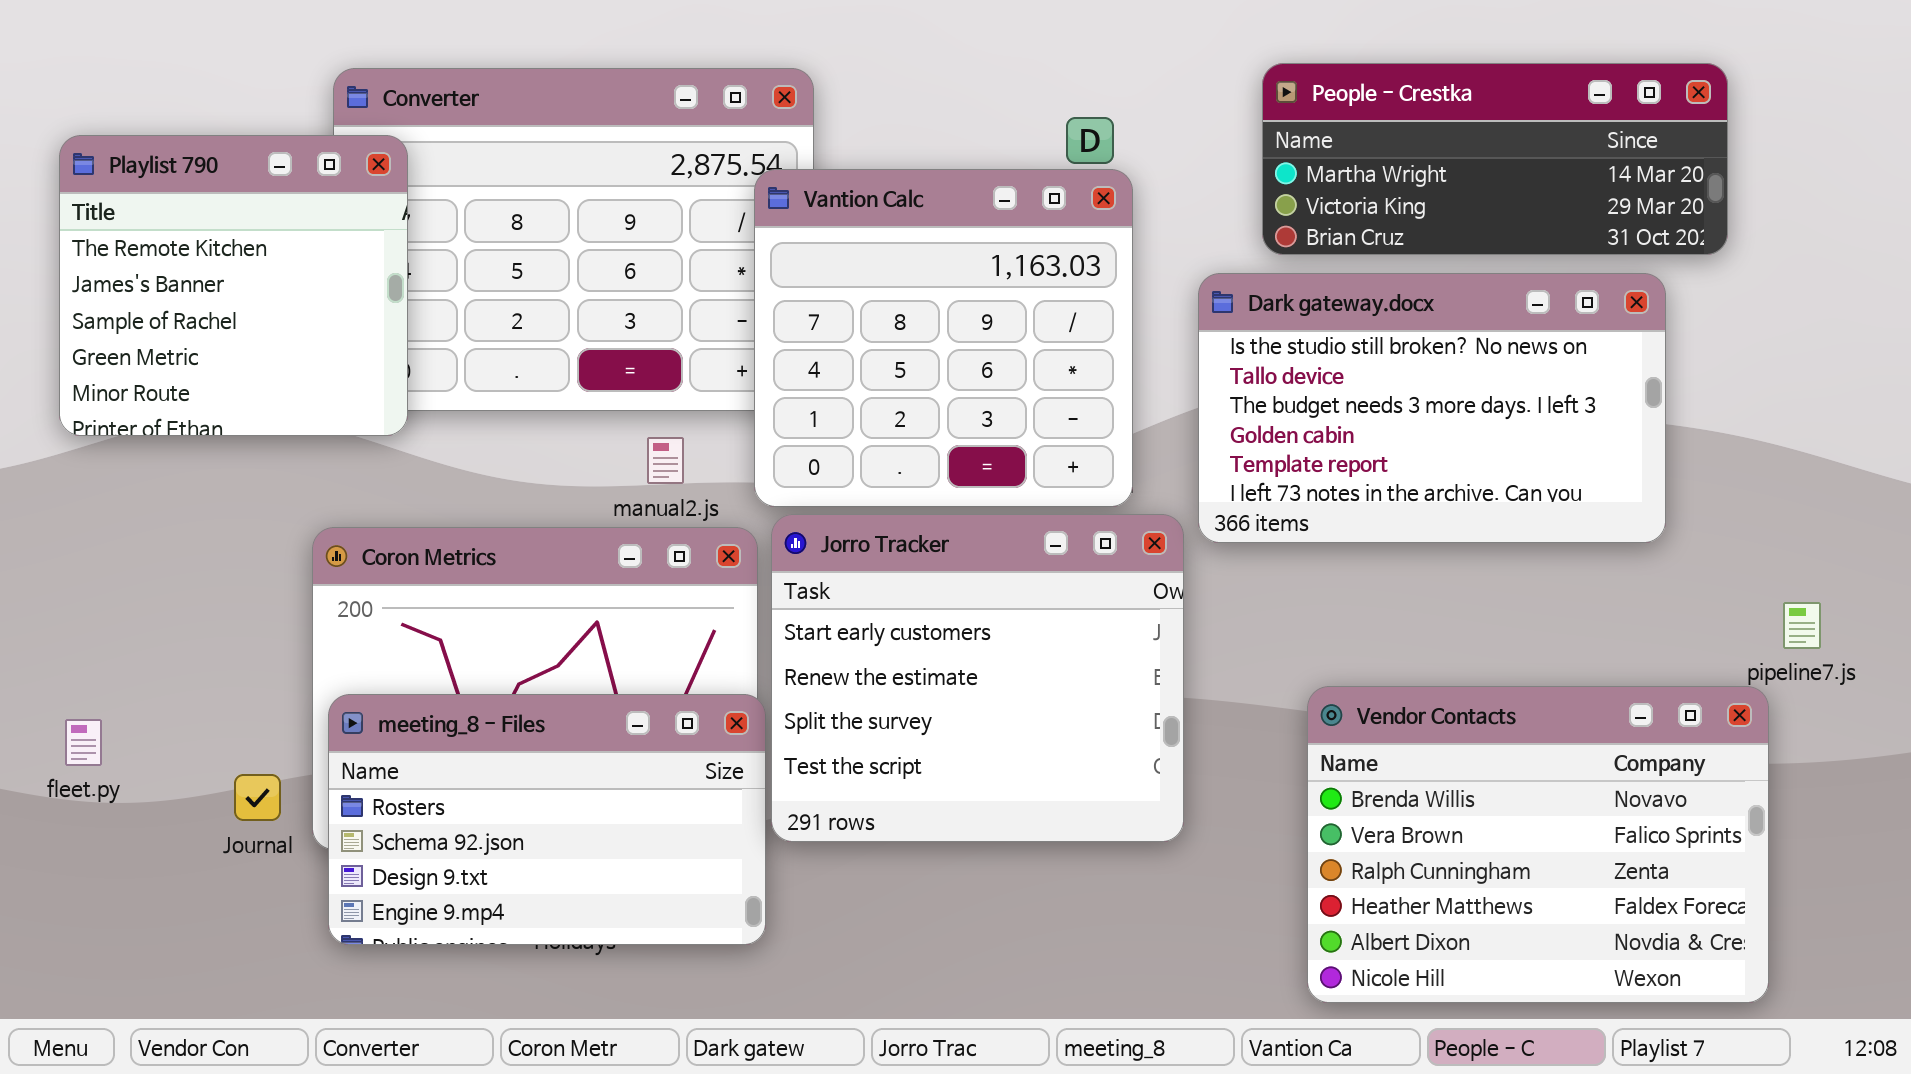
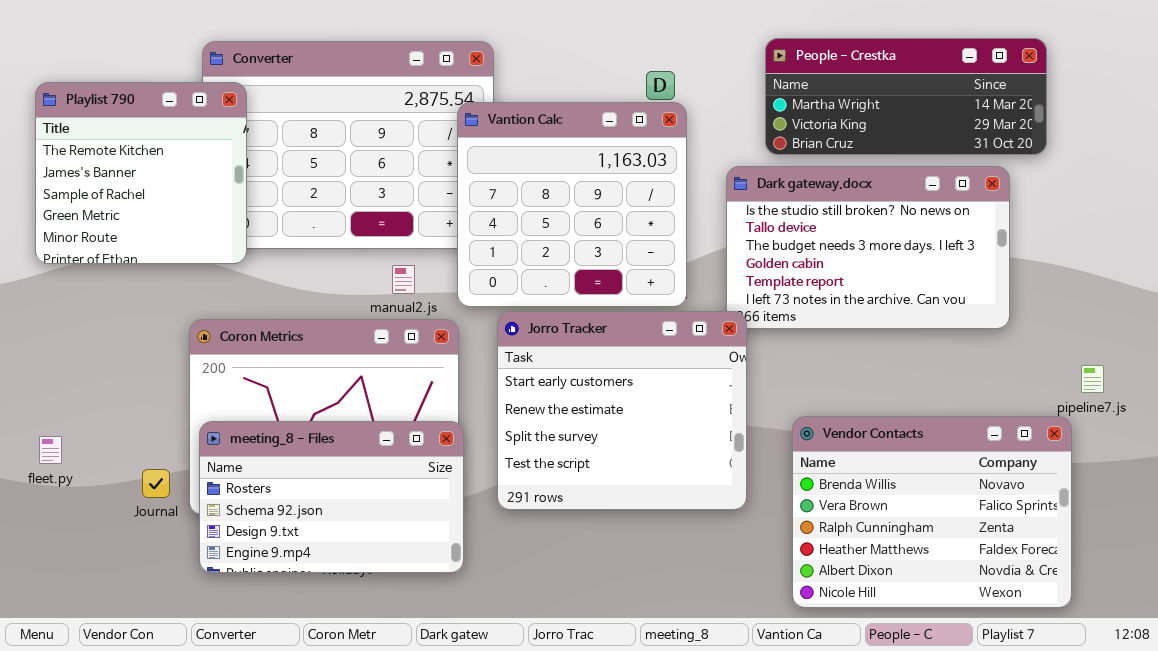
Jorro Tracker: [771,514,1184,842] -> [497,311,747,510], moved

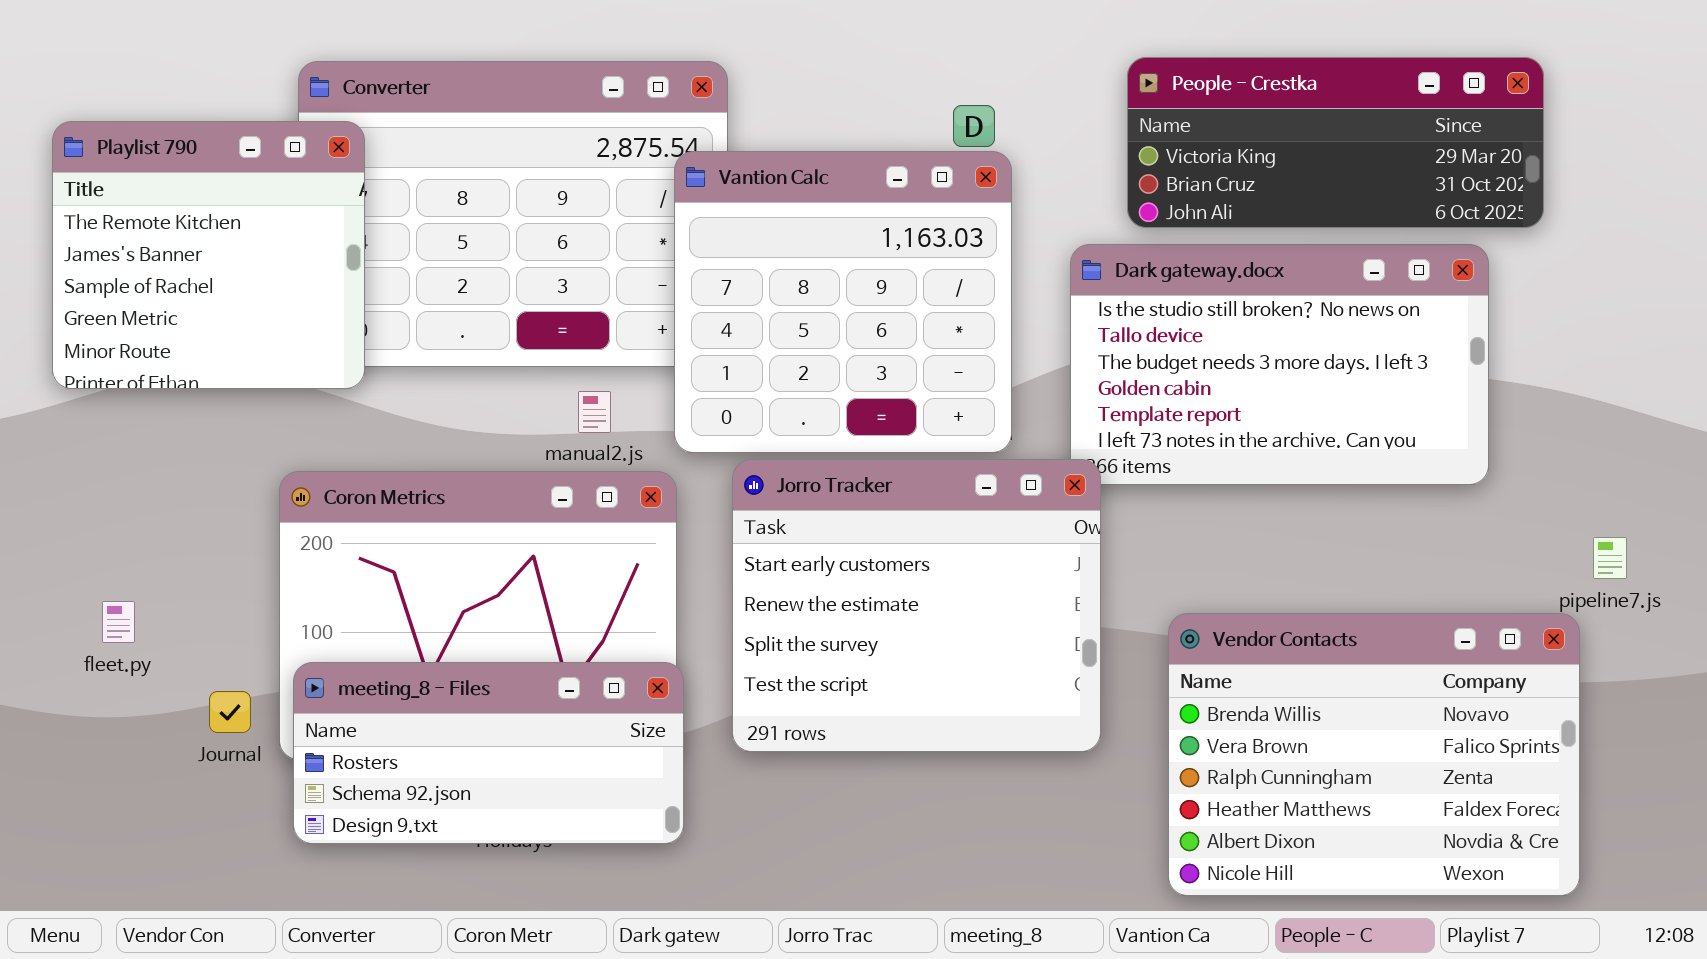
People - Crestka: [765,38,1047,155] -> [1127,57,1544,228], scrolled down 1 row
meeting_8 - Files: [199,421,464,573] -> [293,662,684,844], resized
fleet.py: [39,436,62,464] -> [102,601,135,643], moved

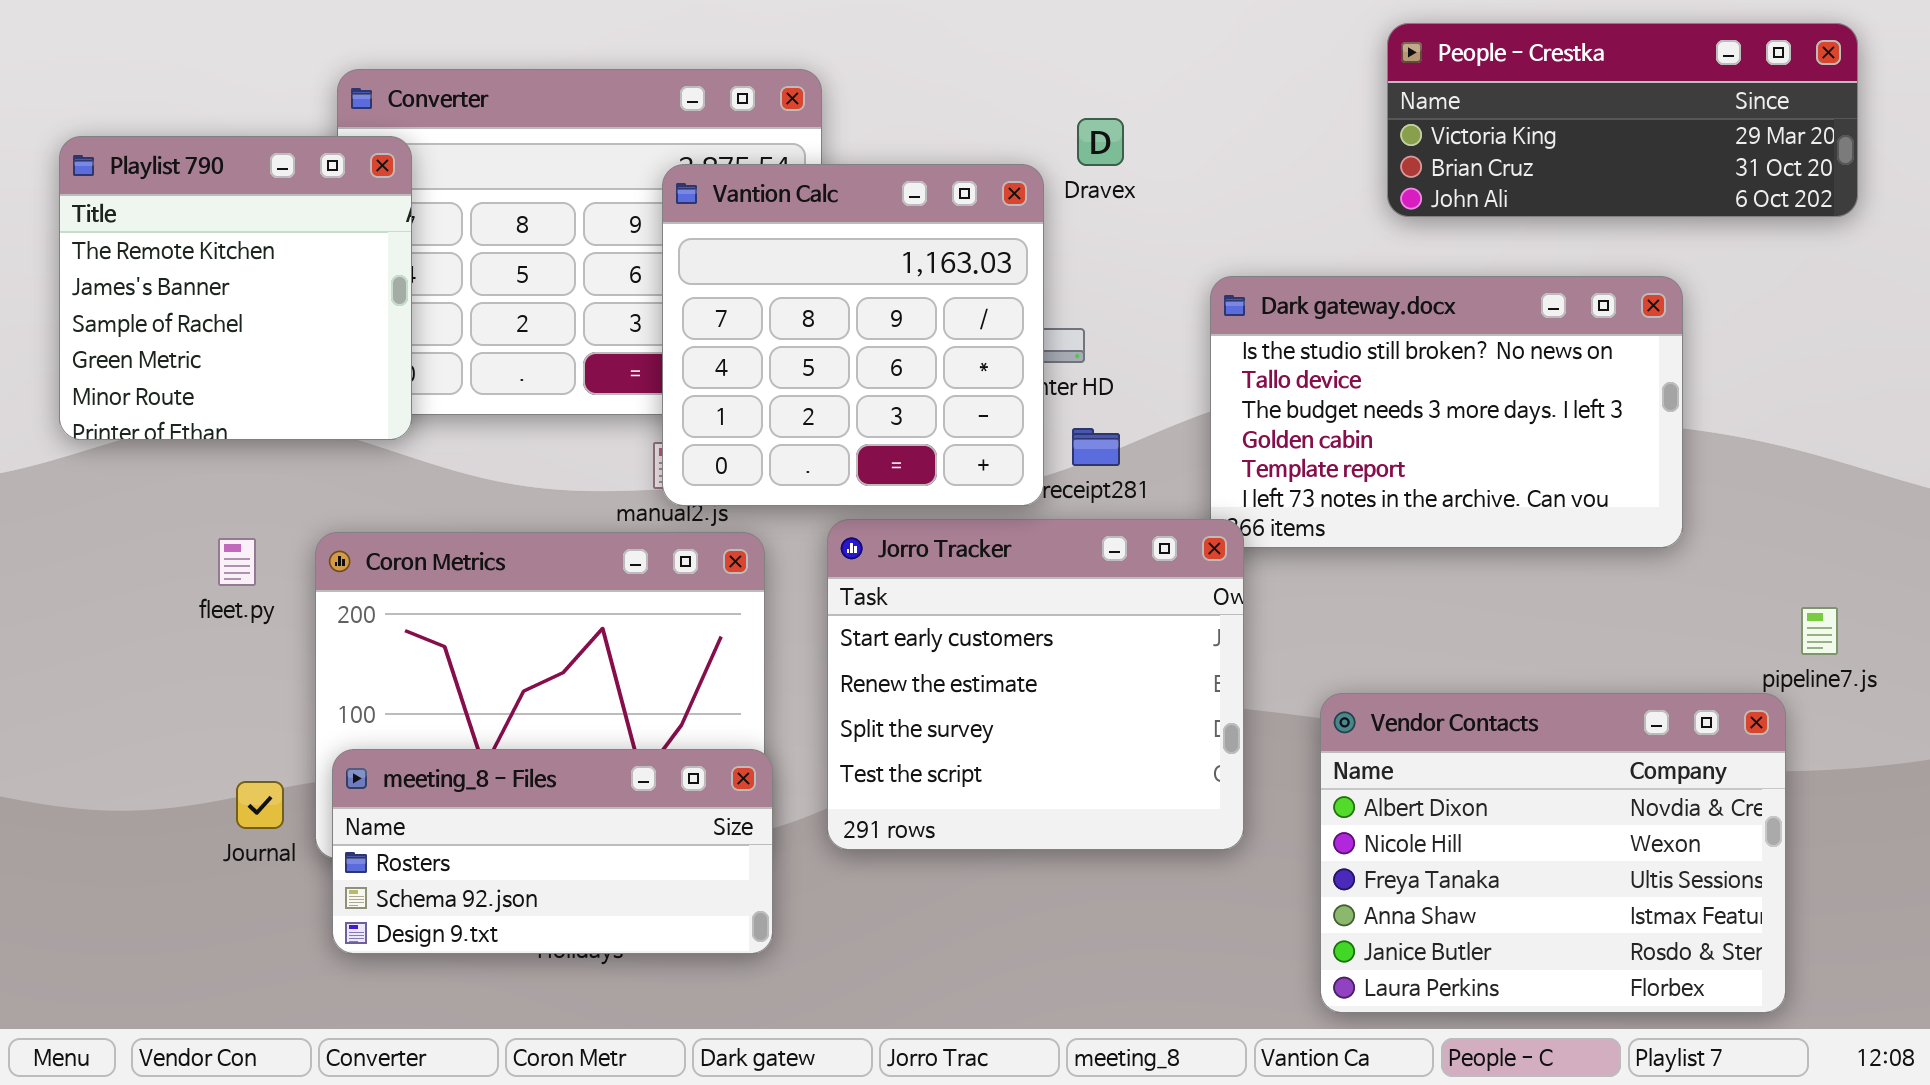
People - Crestka: [1127,57,1544,228] -> [1387,23,1858,217], moved
Vantion Calc: [674,151,1012,453] -> [662,164,1044,506], moved
fleet.py: [102,601,135,643] -> [218,538,256,586], moved
Vendor Contacts: [1168,613,1580,896] -> [1320,693,1786,1013], scrolled down 4 rows

